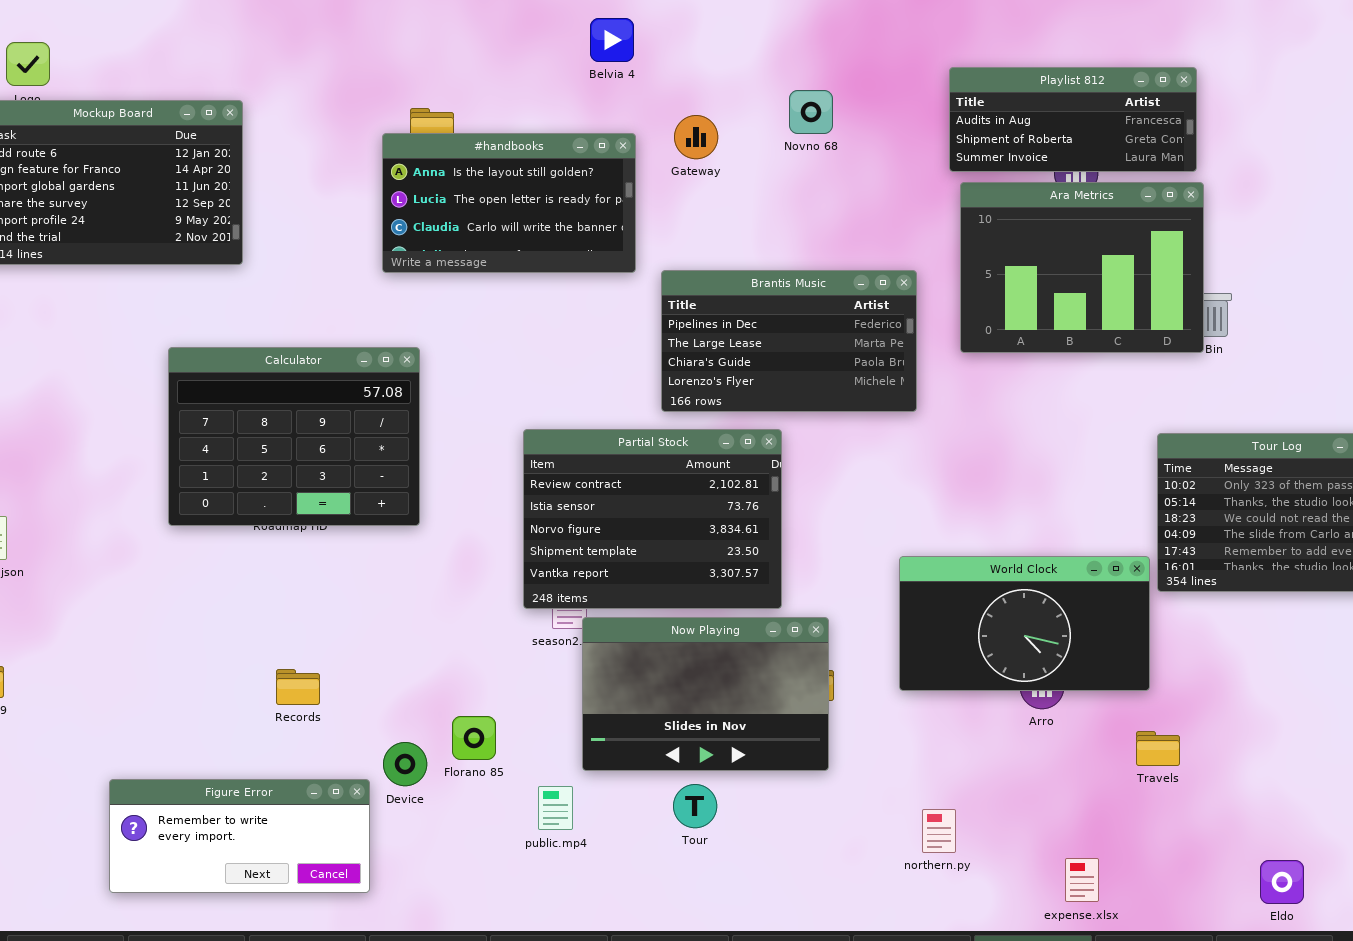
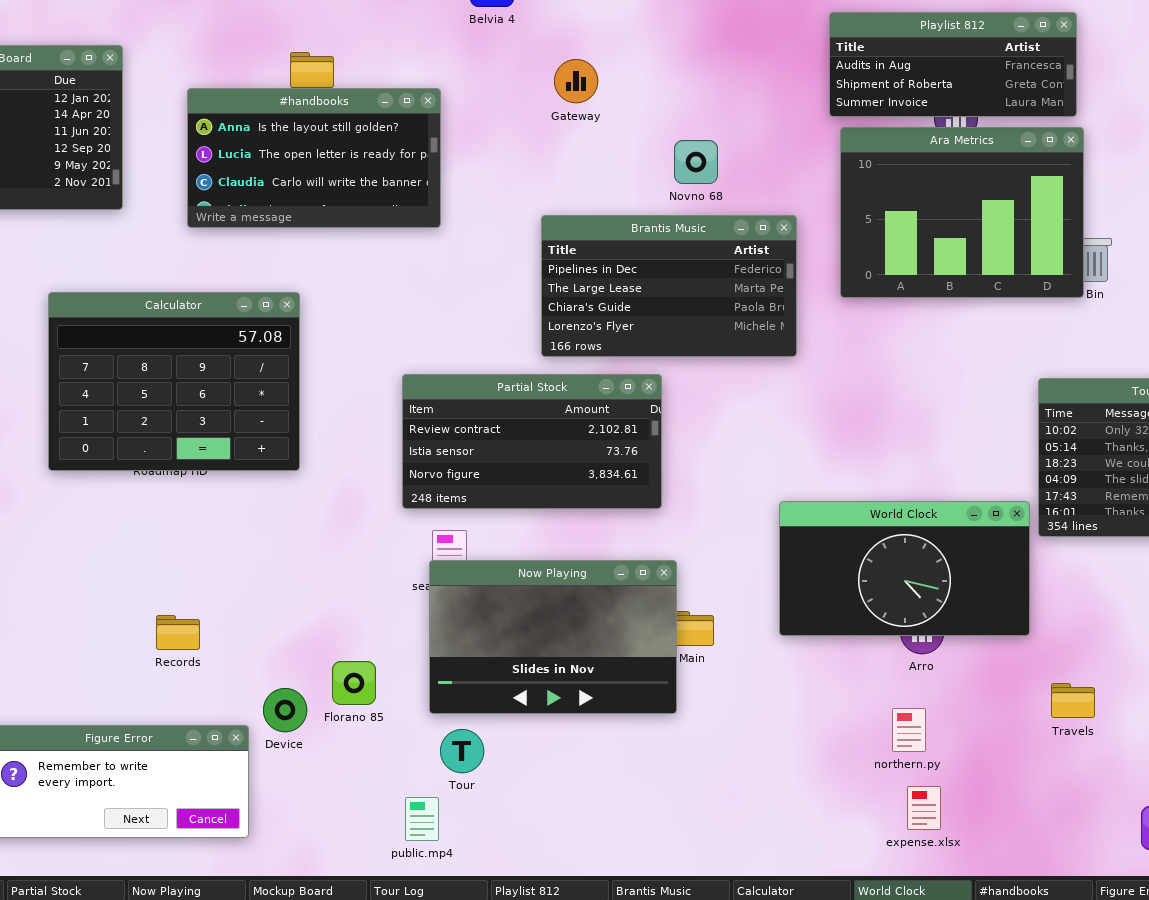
Novno 68: [789,90,833,134] -> [674,140,718,184], moved
#handbooks: [382,133,636,273] -> [187,88,441,228], moved
Partial Stock: [523,429,782,609] -> [402,374,662,509], resized
Now Playing: [582,617,829,771] -> [429,560,677,714], moved
Travels: [1136,731,1180,766] -> [1051,683,1095,718], moved
Tour: [673,784,717,828] -> [440,729,484,773], moved
public.mp4: [538,786,573,830] -> [405,797,439,841], moved
northern.py: [922,809,956,853] -> [892,708,926,752], moved
expense.xlsx: [1065,858,1099,902] -> [907,786,941,830], moved

